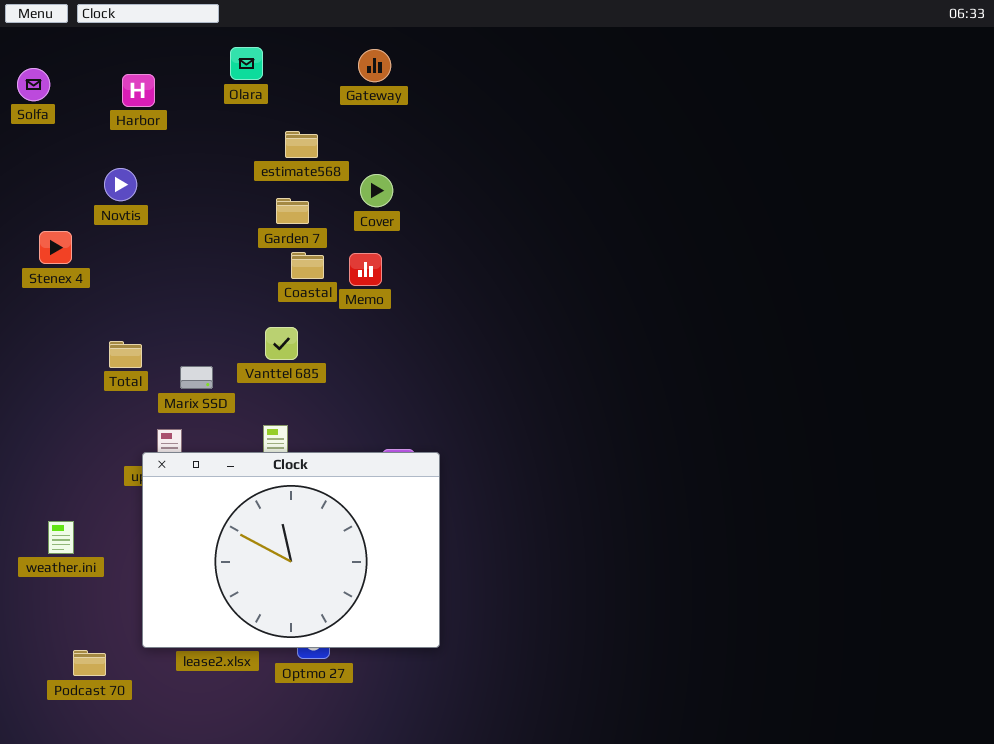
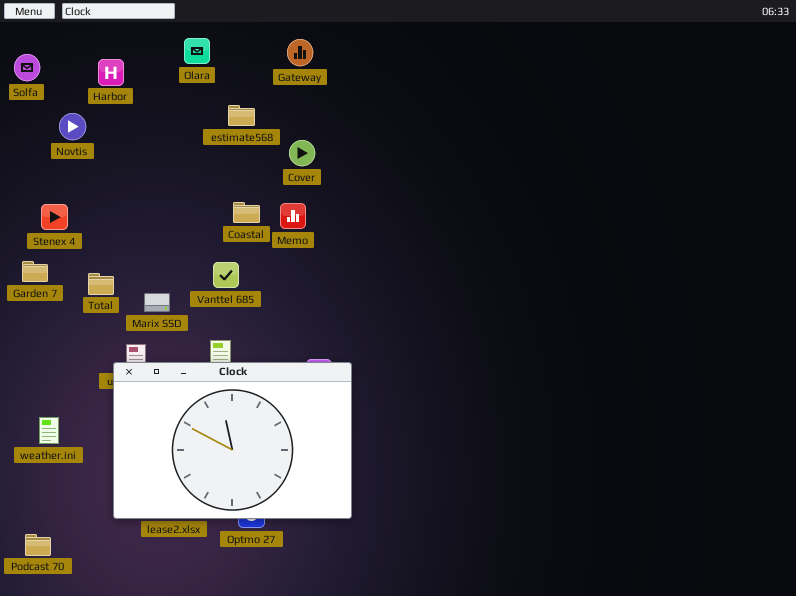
Novtis: [104,168,137,201] -> [59,113,86,140], moved
Garden 7: [276,198,309,224] -> [22,261,48,282], moved
Stenex 4: [39,231,72,264] -> [41,204,68,230], moved
Podcast 70: [73,650,106,676] -> [25,534,51,556], moved

